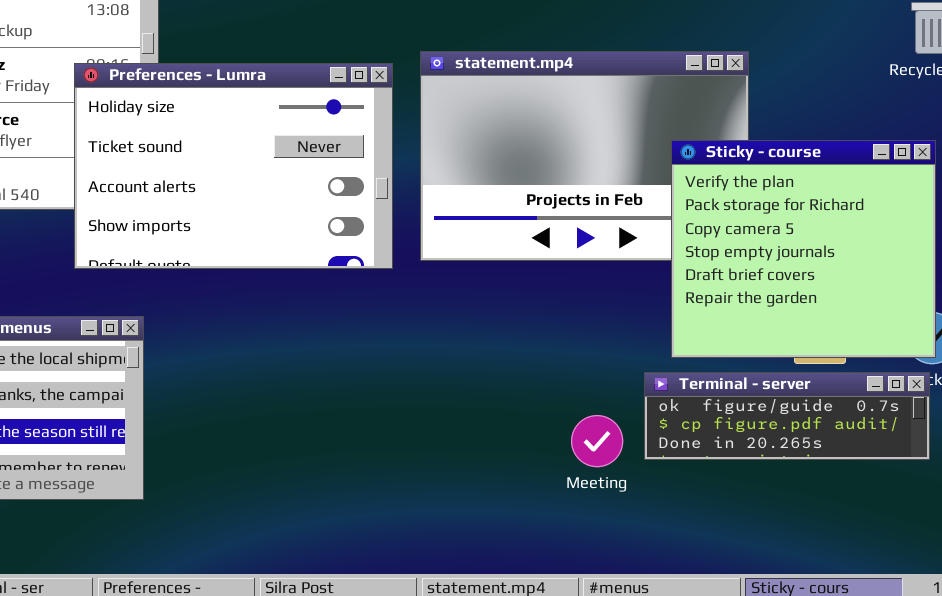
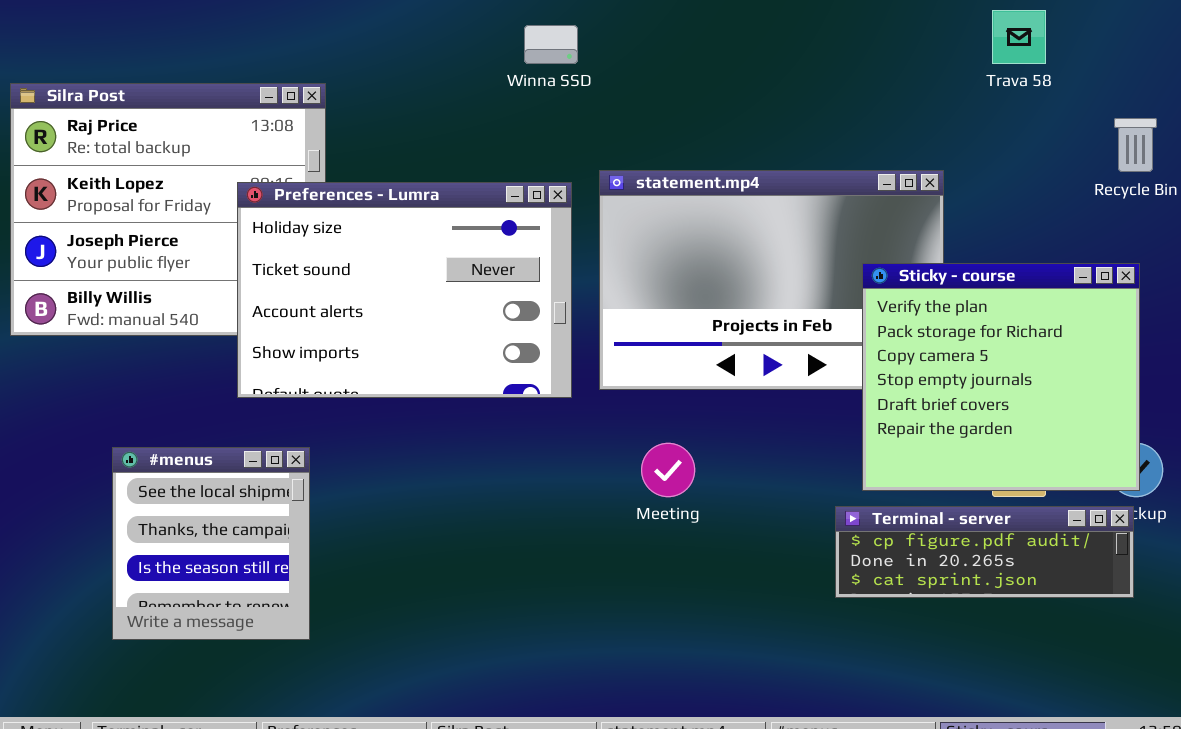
Terminal - server: [644,372,930,460] -> [835,506,1134,598], scrolled down 1 row
Meeting: [571,415,623,467] -> [641,443,695,497], moved

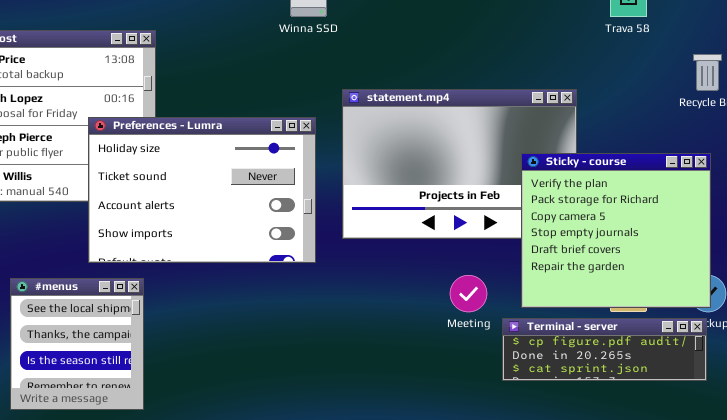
Preferences - Lumra: [237,182,572,398] -> [88,117,316,263], moved
Meeting: [641,443,695,497] -> [450,275,487,312], moved

